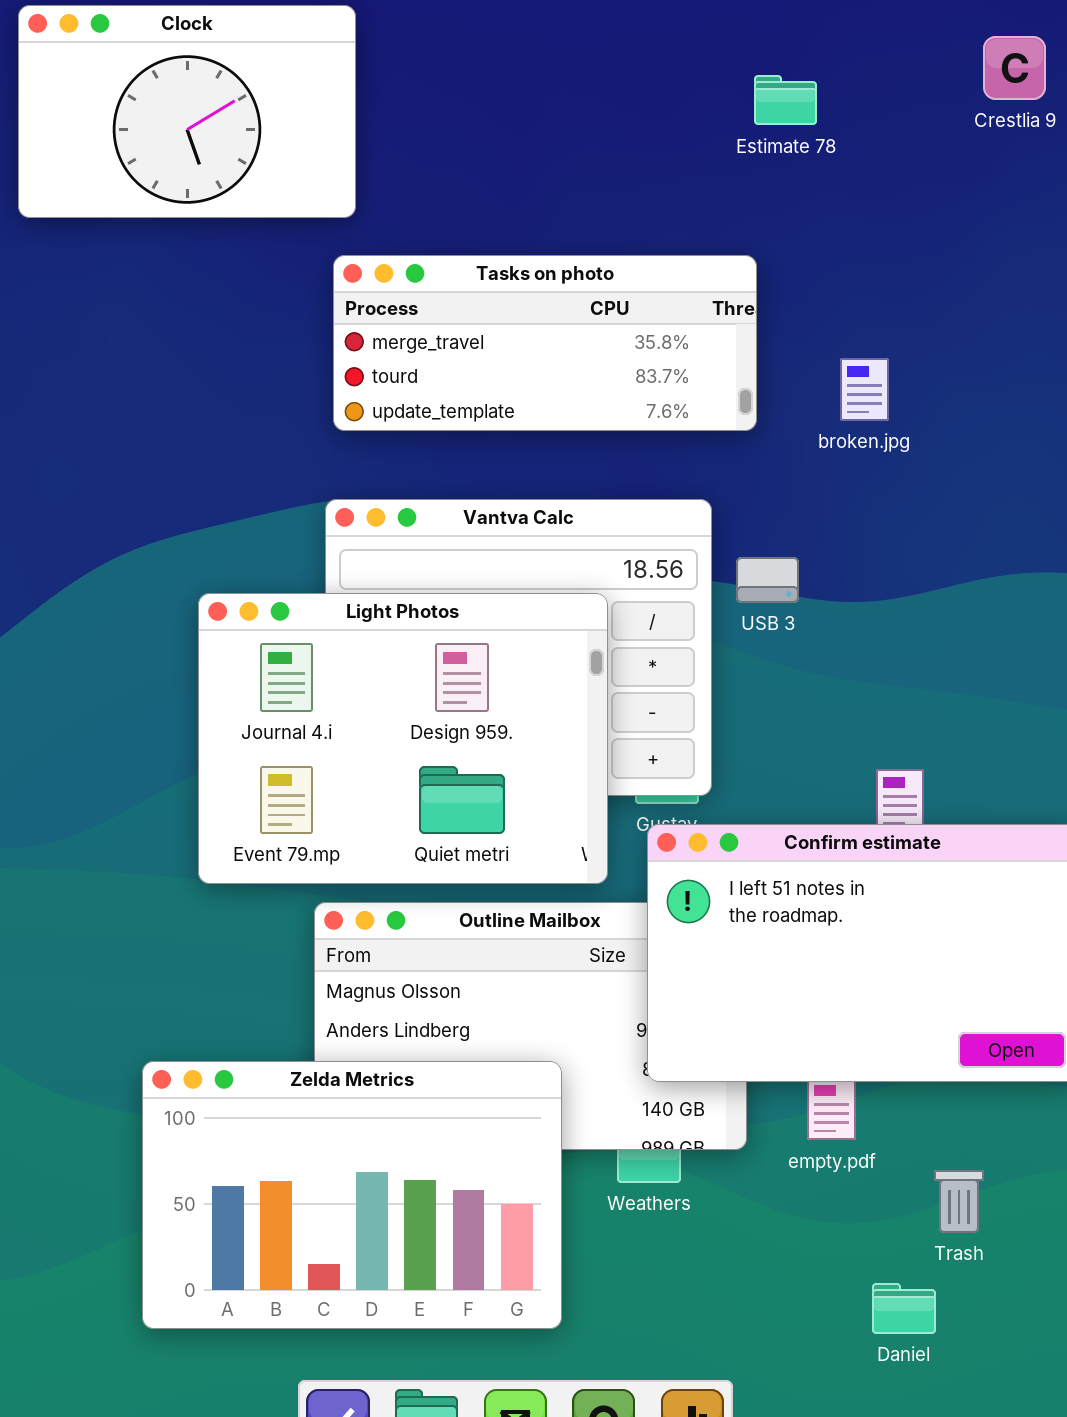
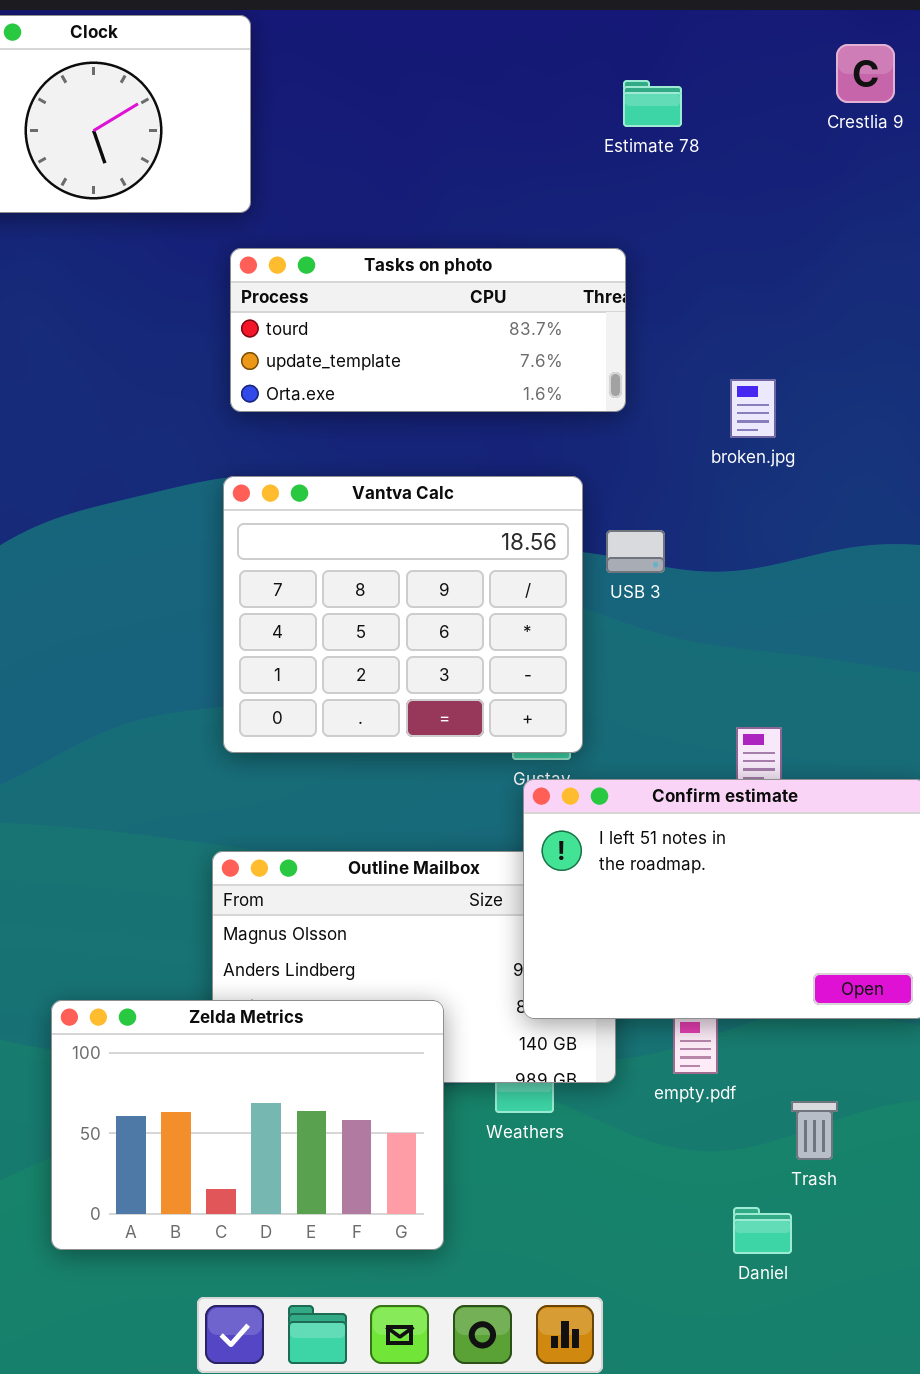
Tasks on photo: [333,255,757,431] -> [230,248,626,412], scrolled down 1 row
broken.jpg: [840,358,889,421] -> [730,379,776,438], moved
Light Photos: [198,593,608,884] -> none, closed

